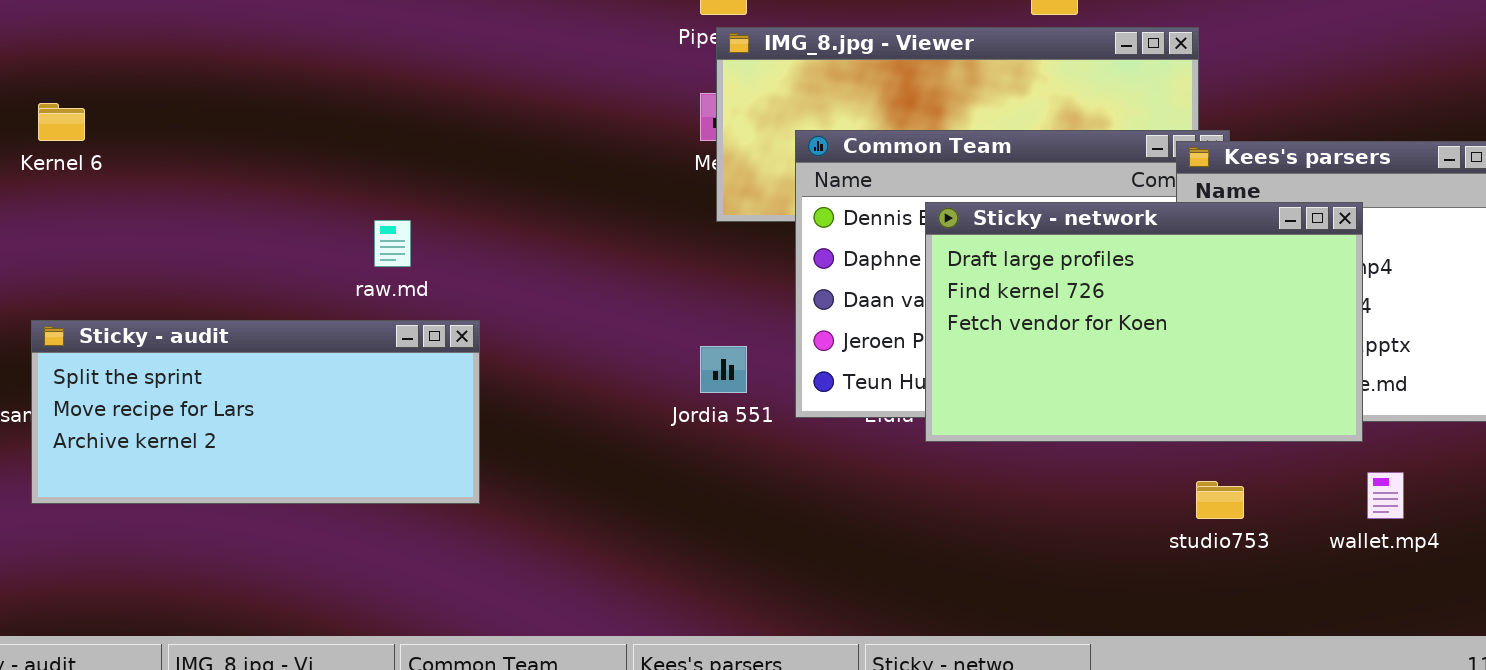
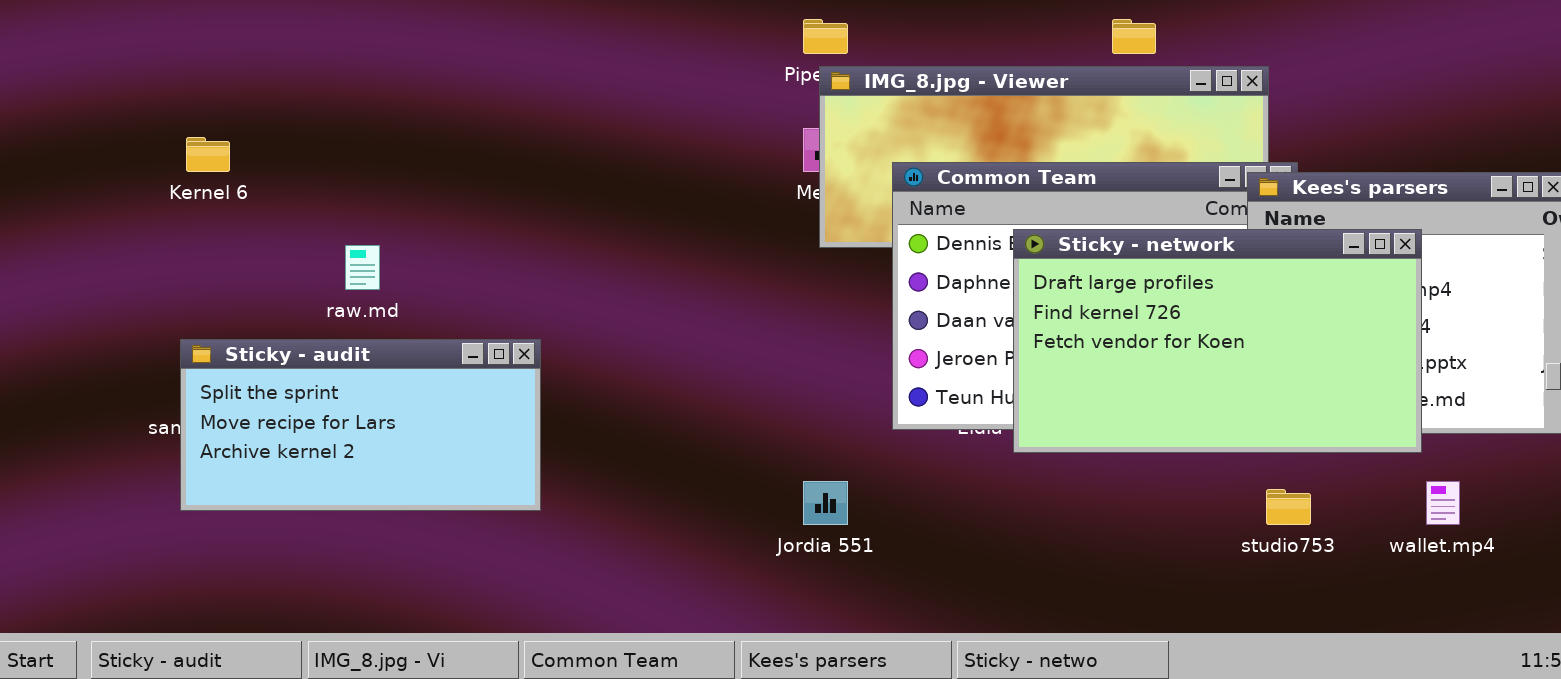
raw.md: [374,220,411,267] -> [345,245,380,290], moved
Sticky - audit: [31,320,480,504] -> [180,339,541,511], resized
Jordia 551: [700,346,747,393] -> [803,481,848,525], moved

